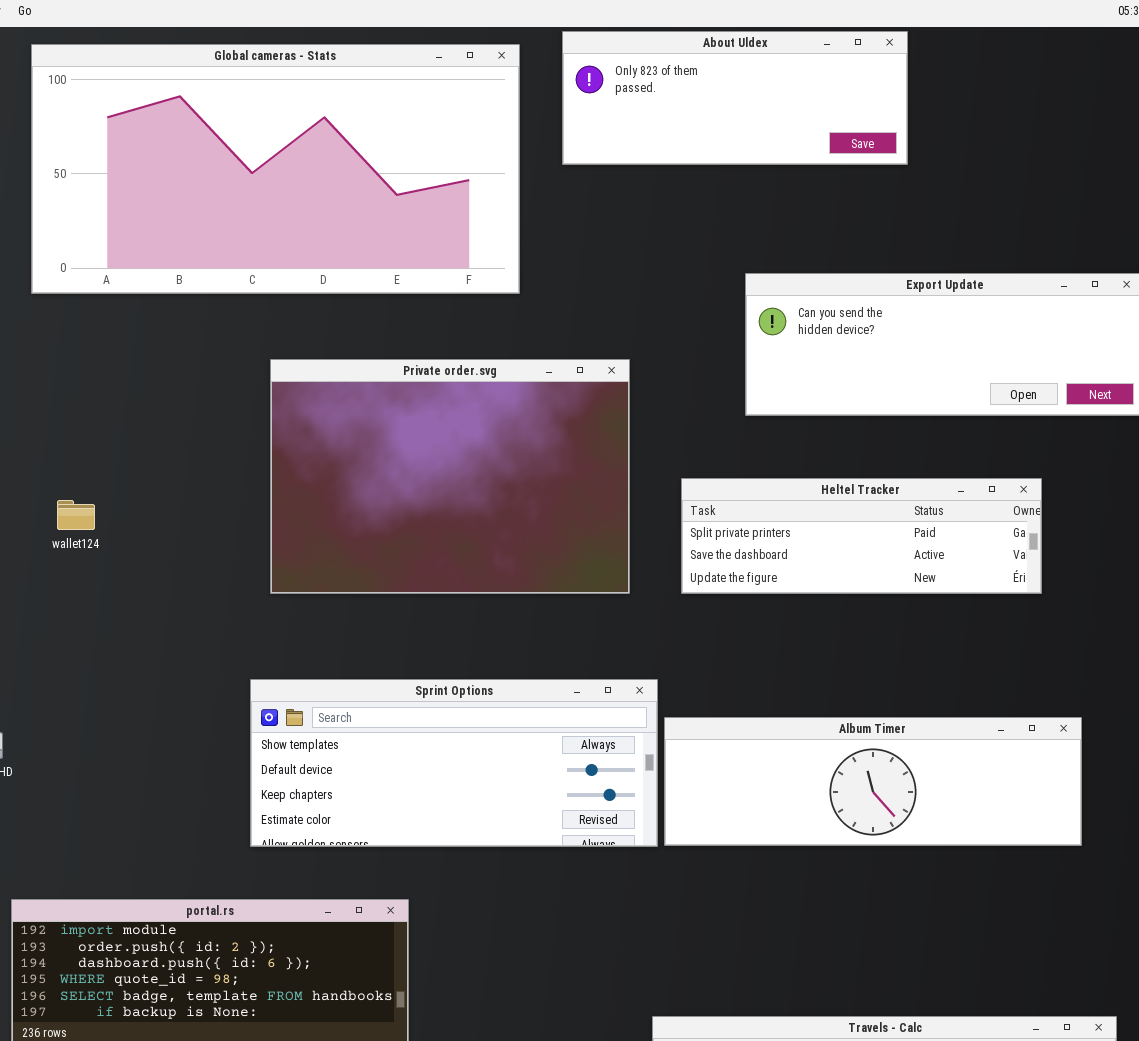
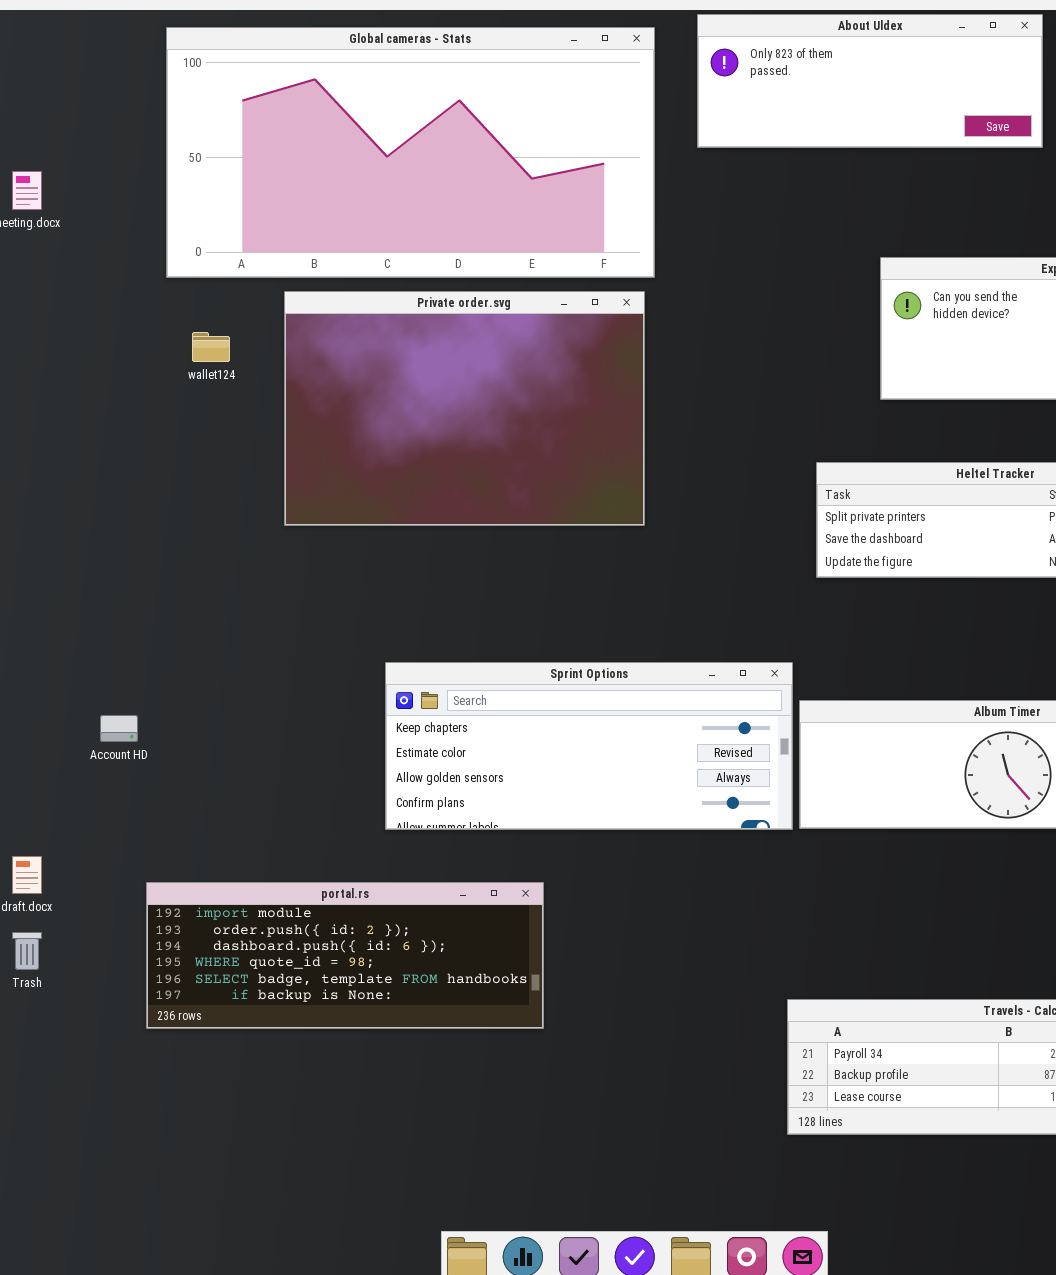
Private order.svg: [270,359,630,594] -> [284,291,645,526], moved
wallet124: [57,500,95,530] -> [192,332,230,362], moved
Sprint Options: [250,679,658,847] -> [385,662,793,830], scrolled down 2 rows

